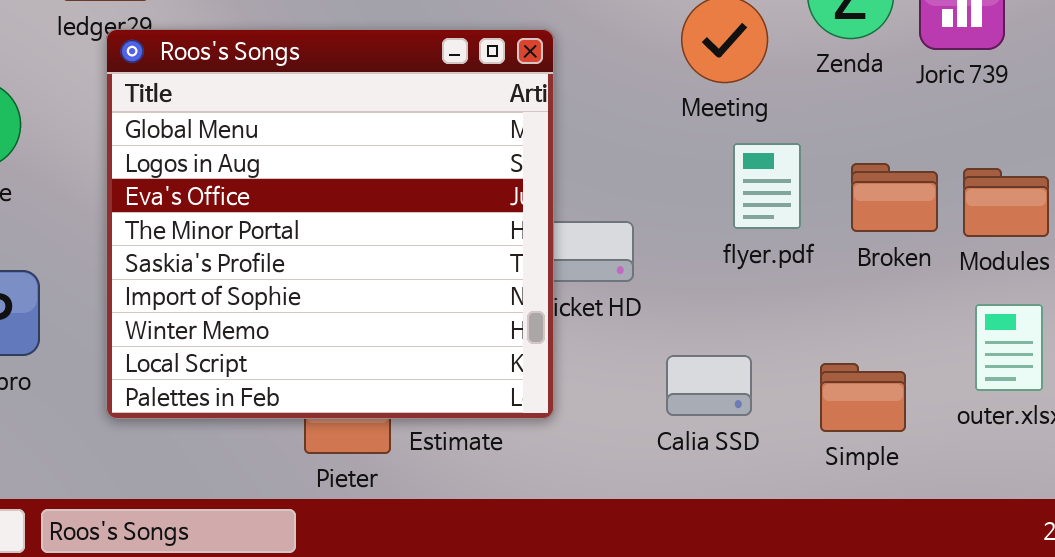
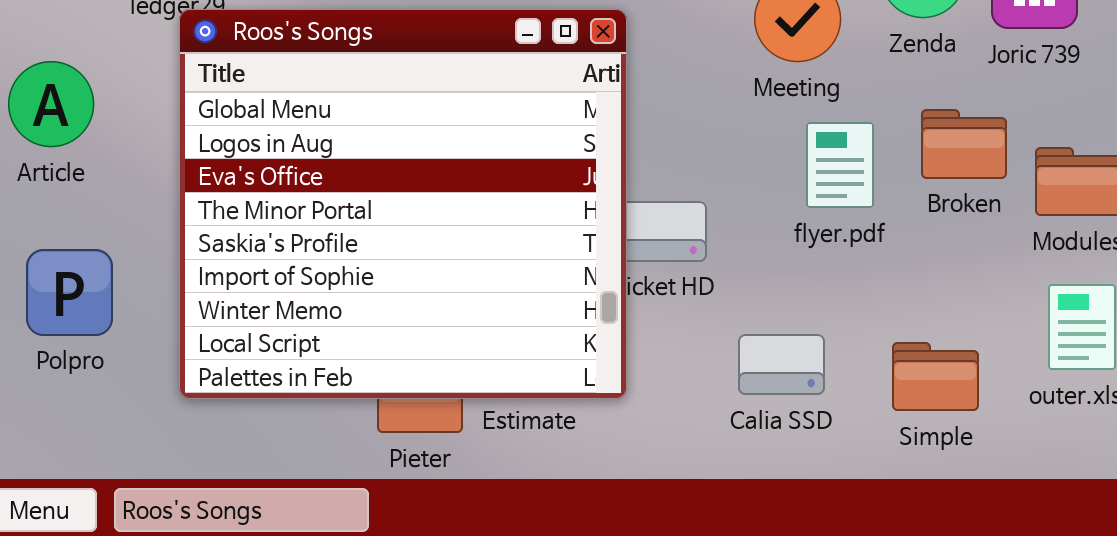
Broken: [851,163,938,232] -> [921,109,1007,179], moved

